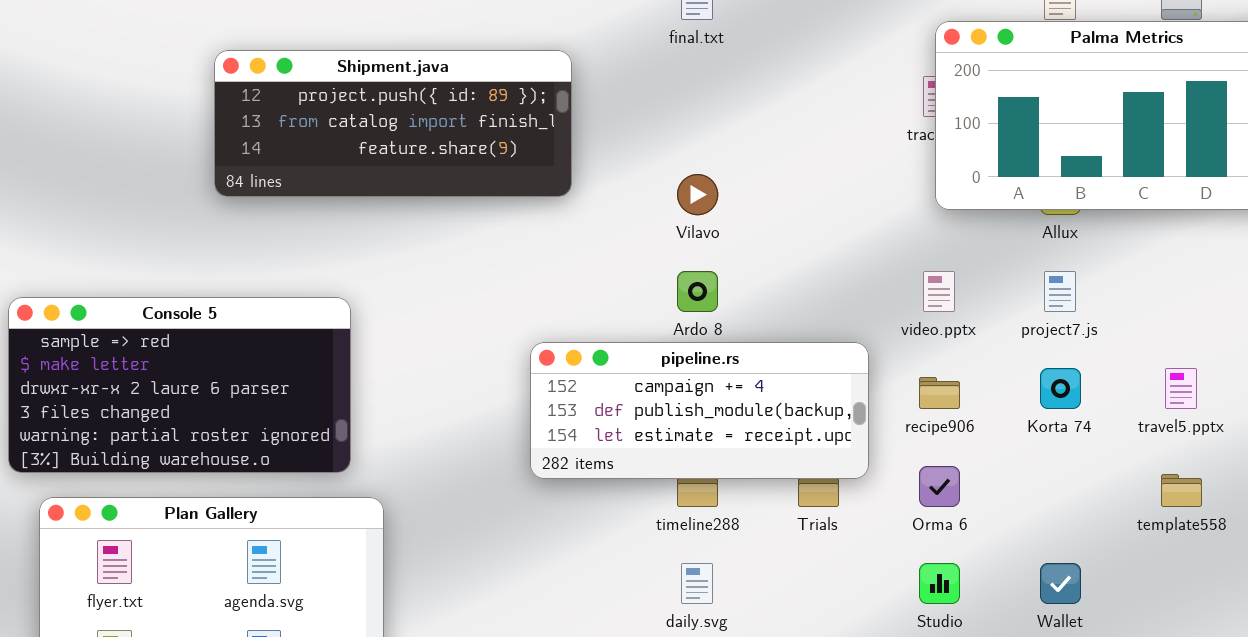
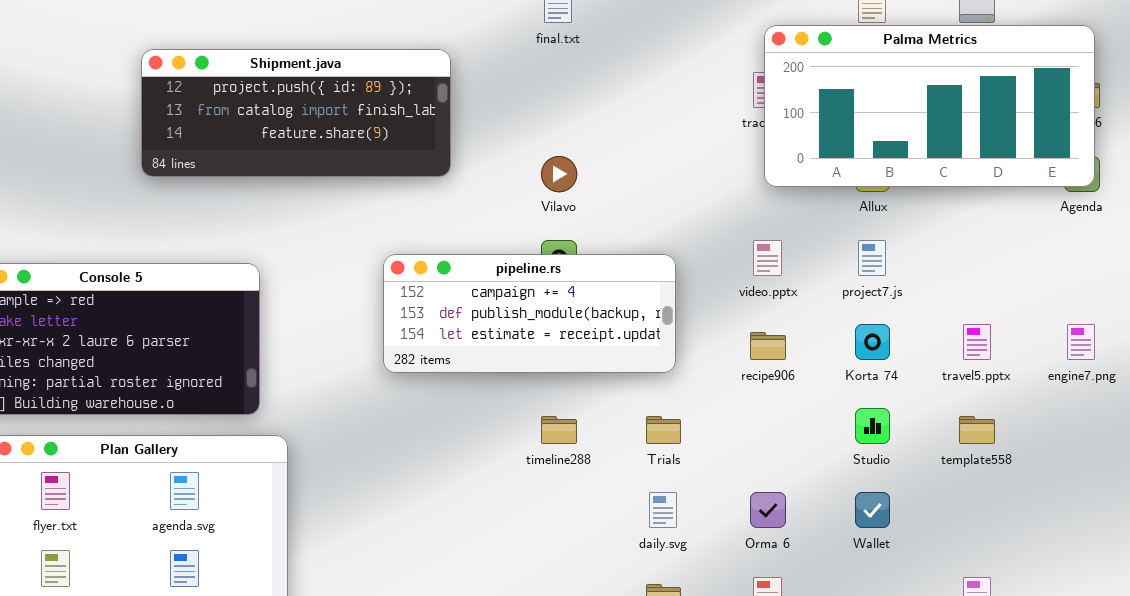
pipeline.rs: [530,342,869,479] -> [383,254,676,373], moved
Orma 6: [919,466,960,507] -> [750,492,786,528], moved
daily.svg: [681,563,713,604] -> [649,492,677,528], moved
Studio: [919,563,960,604] -> [855,408,890,444], moved

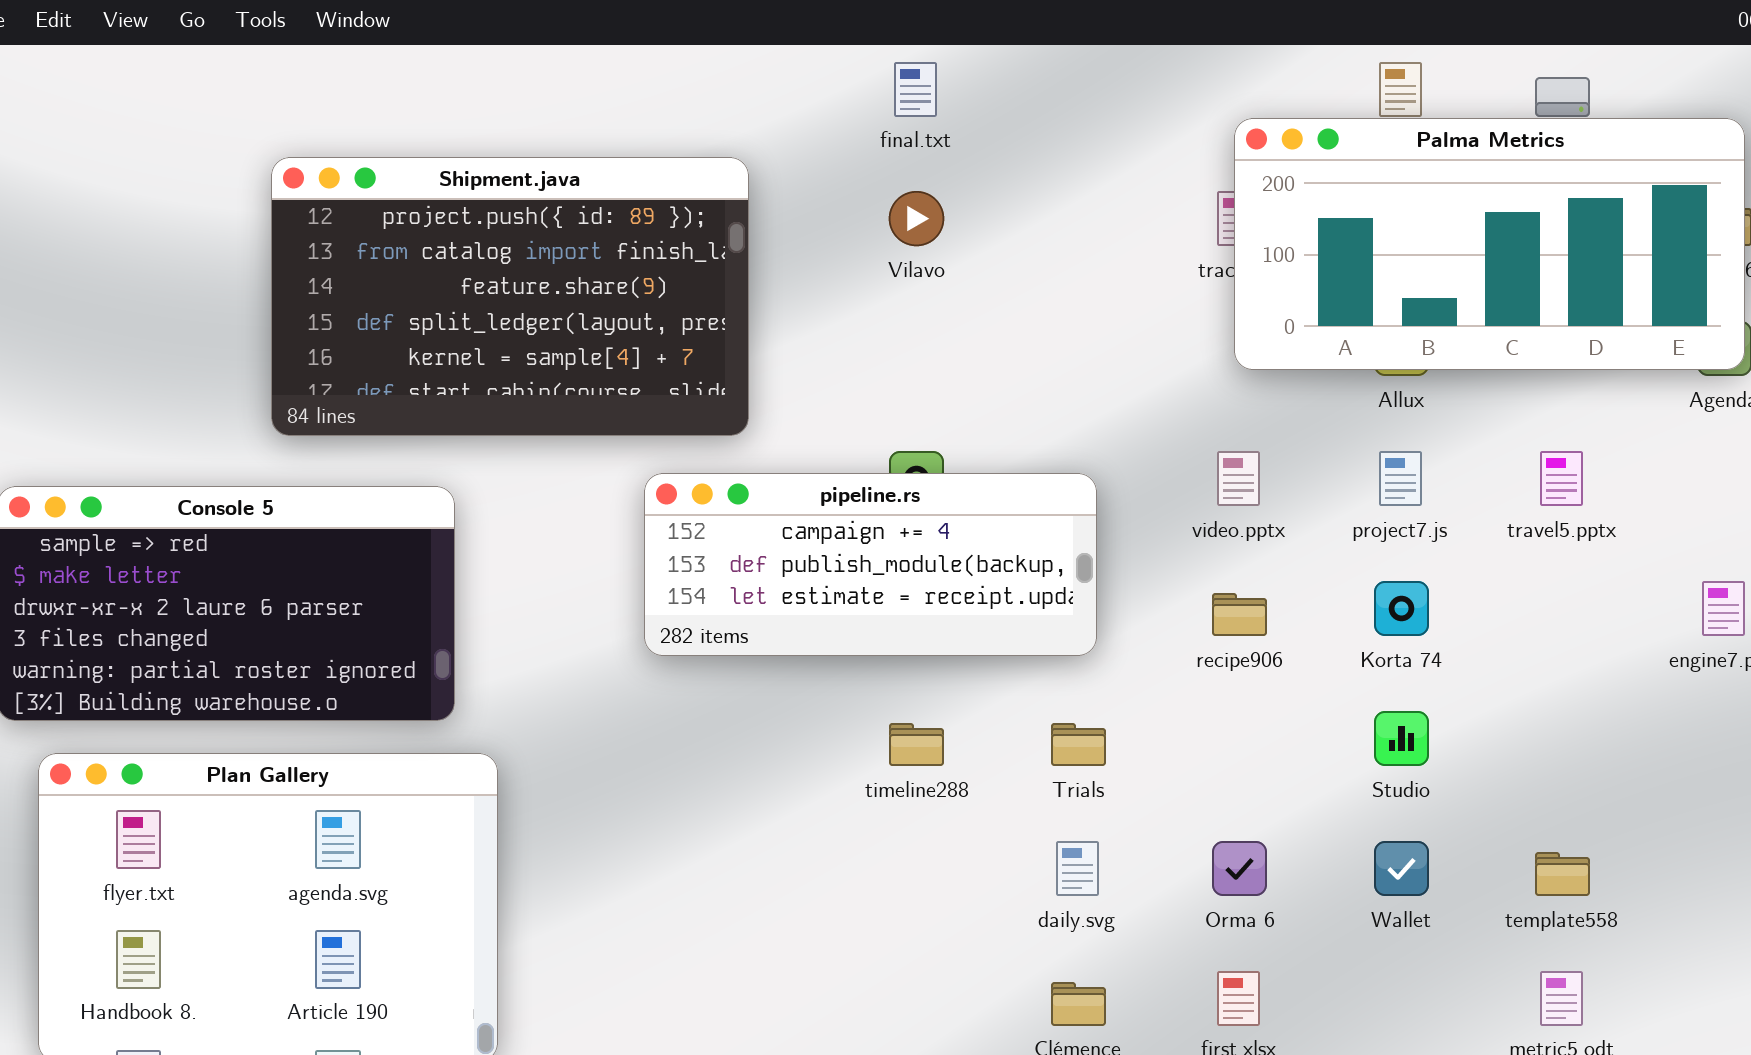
Shipment.java: [141,49,451,177] -> [271,157,749,436], resized
Vilavo: [541,156,577,192] -> [889,191,944,246], moved
travel5.pptx: [963,324,991,360] -> [1540,451,1583,506], moved
template558: [959,416,995,444] -> [1535,852,1590,896], moved

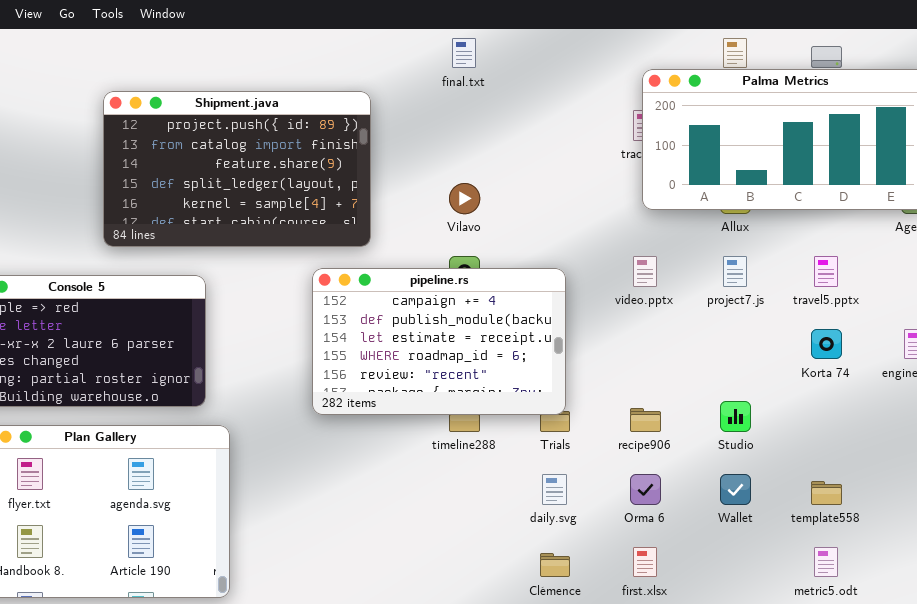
Vilavo: [889,191,944,246] -> [449,183,480,214], moved
pipeline.rs: [644,473,1097,656] -> [312,268,566,415], resized
Korta 74: [1374,581,1429,636] -> [811,329,842,359], moved
recipe906: [1212,593,1267,636] -> [630,408,661,432], moved

